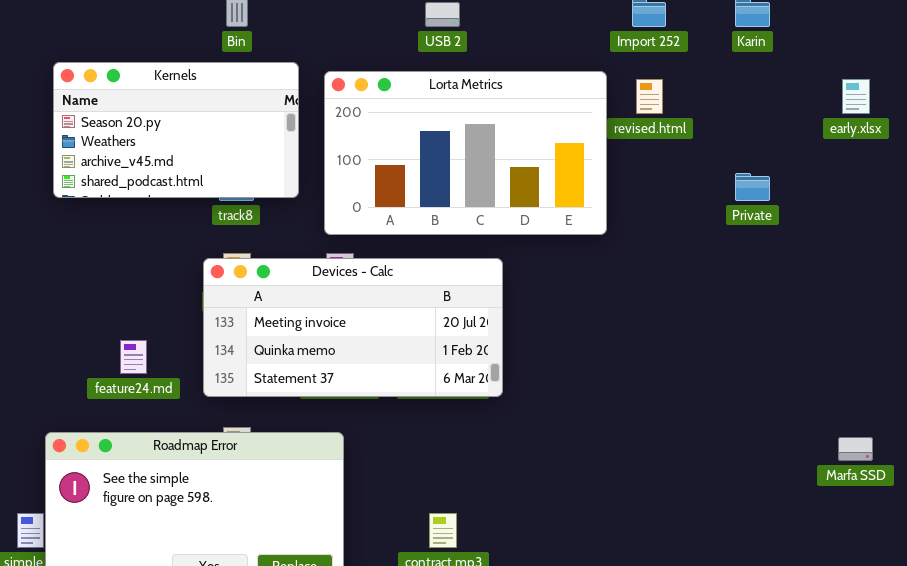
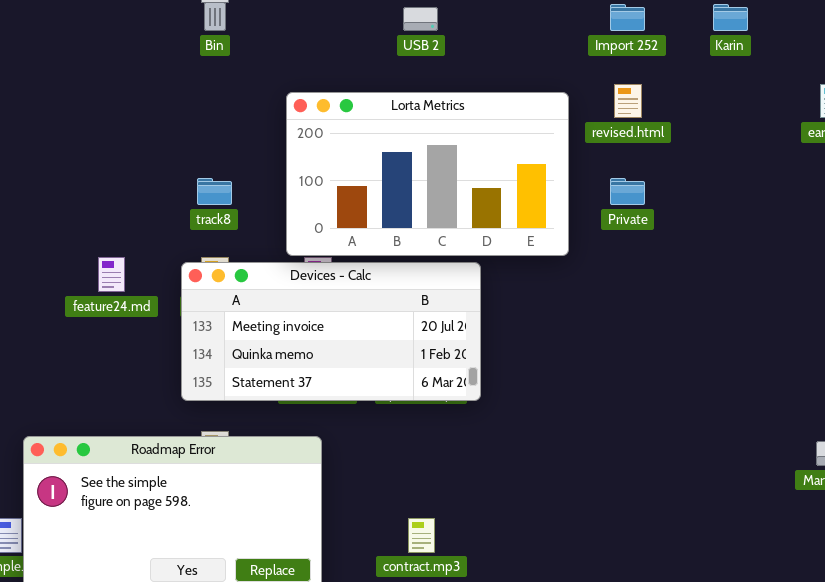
Kernels: [53,62,299,198] -> none, closed
Lorta Metrics: [324,71,607,235] -> [286,92,569,256], moved
Private: [735,173,770,201] -> [610,178,645,205], moved
feature24.md: [120,340,147,374] -> [98,257,125,292], moved

